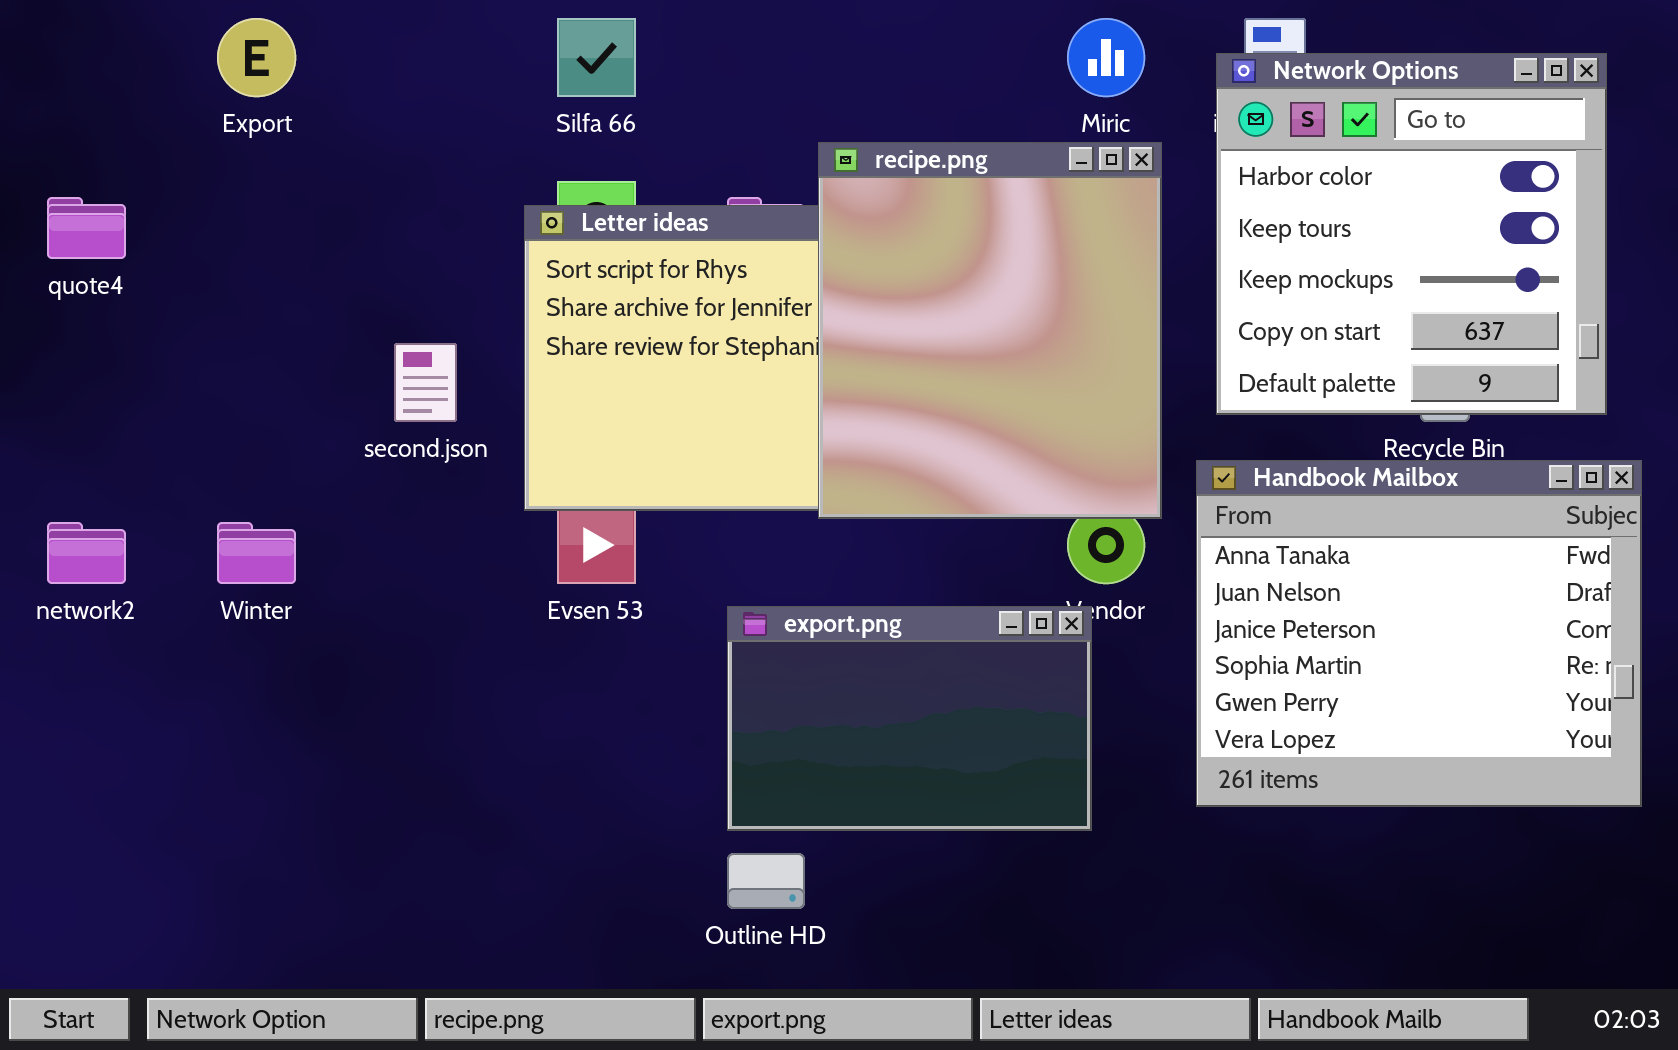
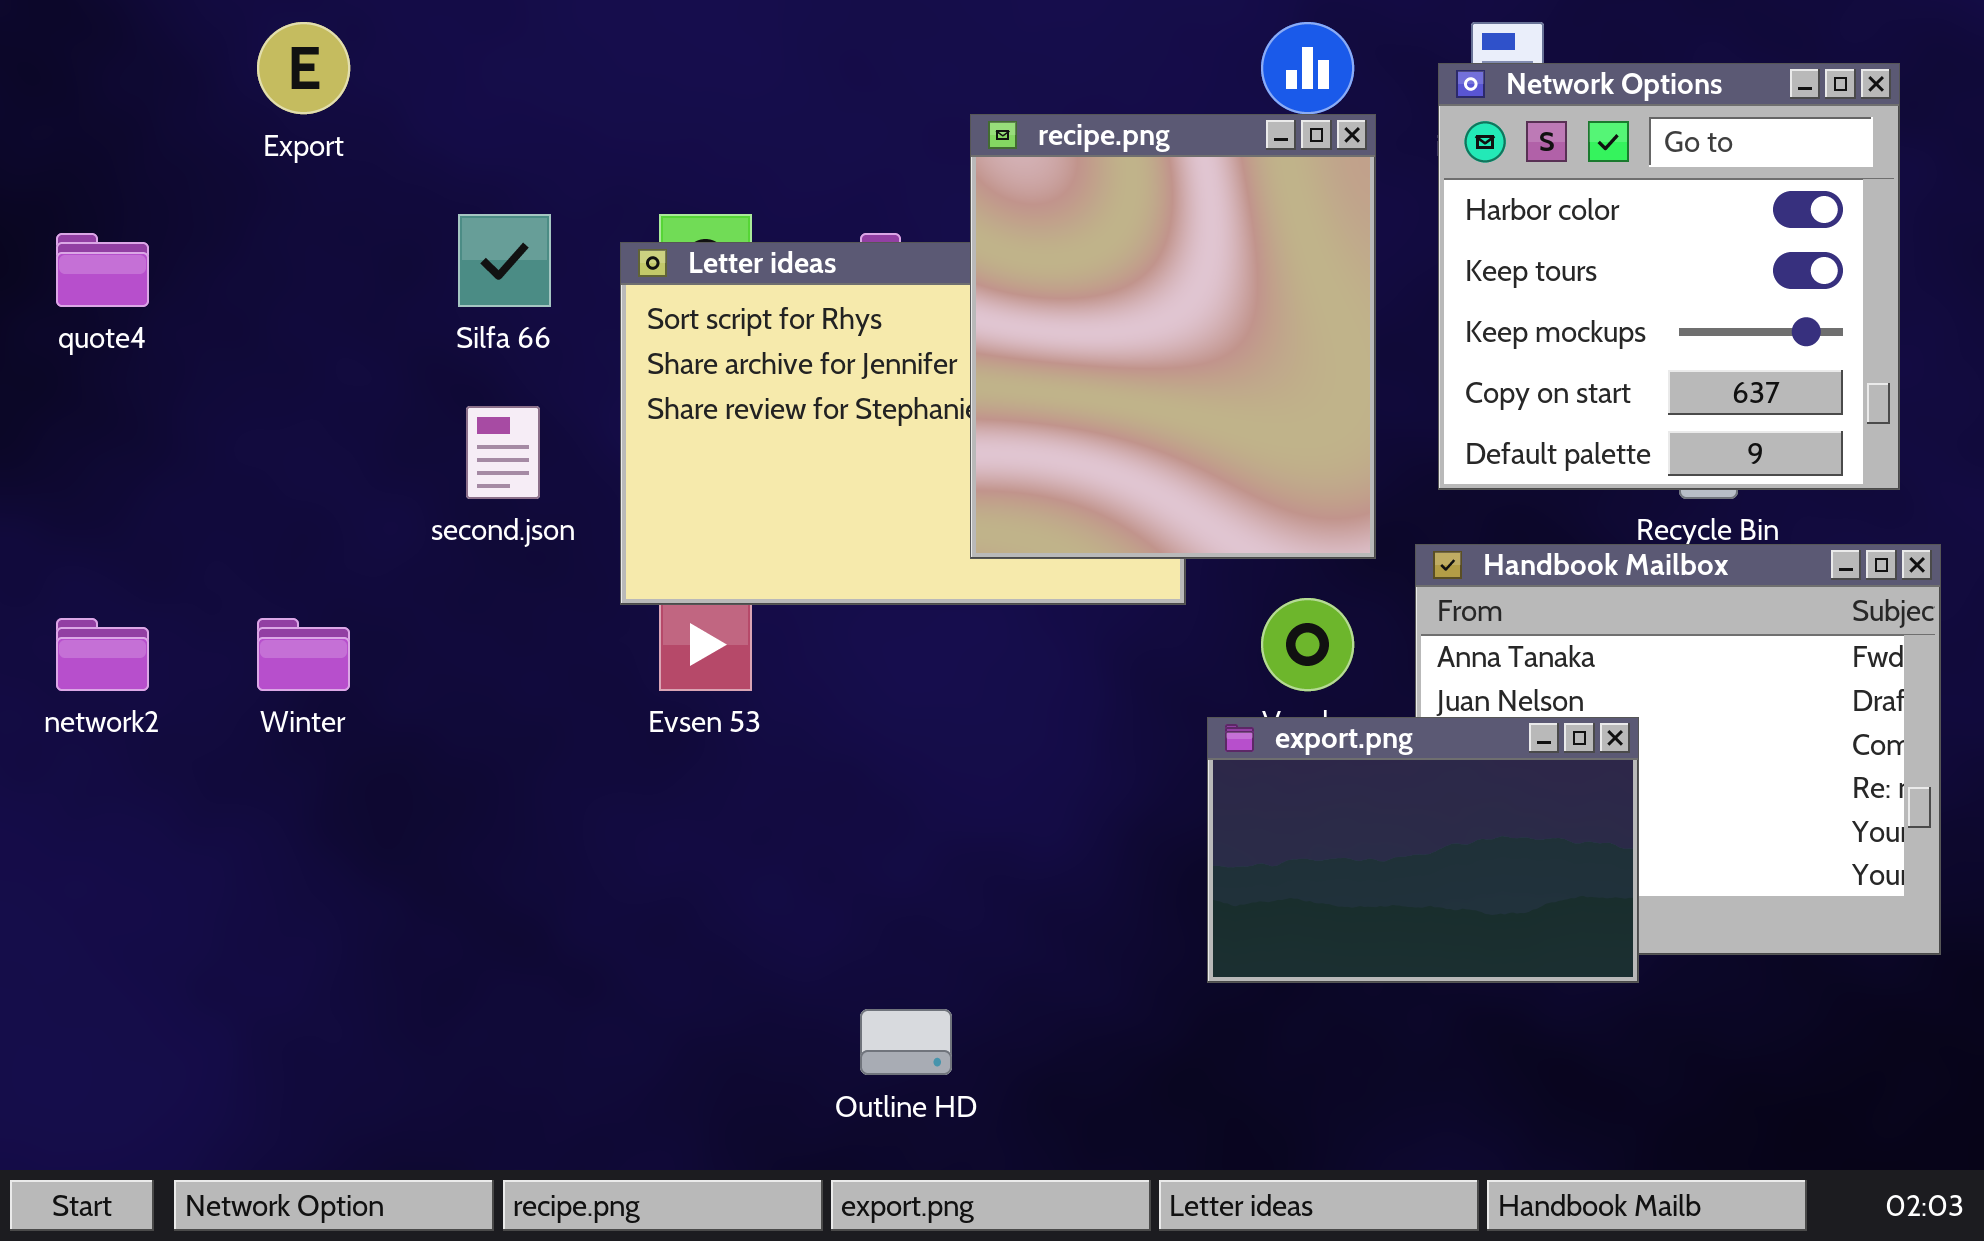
Silfa 66: [557,18,636,97] -> [458,214,551,307], moved
recipe.png: [818,142,1162,519] -> [970,114,1376,559], moved
export.png: [727,606,1092,831] -> [1207,717,1639,983], moved

